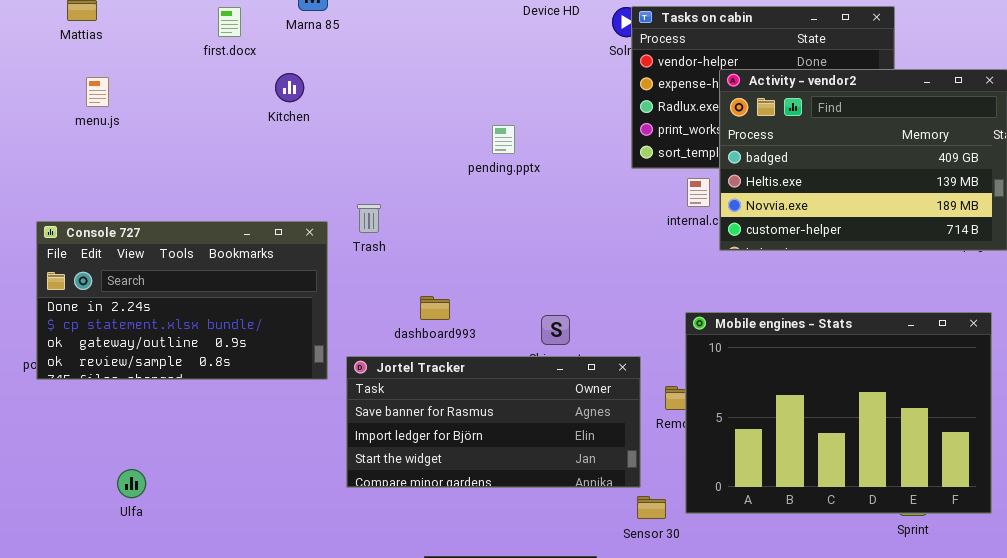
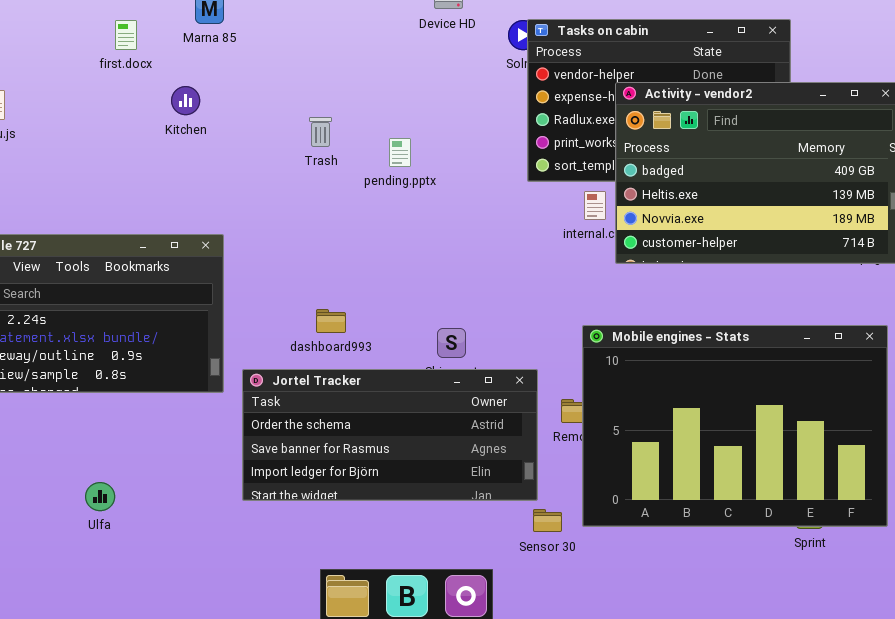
Trash: [357,204,381,233] -> [309,117,332,147], moved
Jortel Tracker: [346,356,641,488] -> [242,369,538,501], scrolled up 1 row
Ulfa: [117,469,146,498] -> [85,482,115,511], moved

